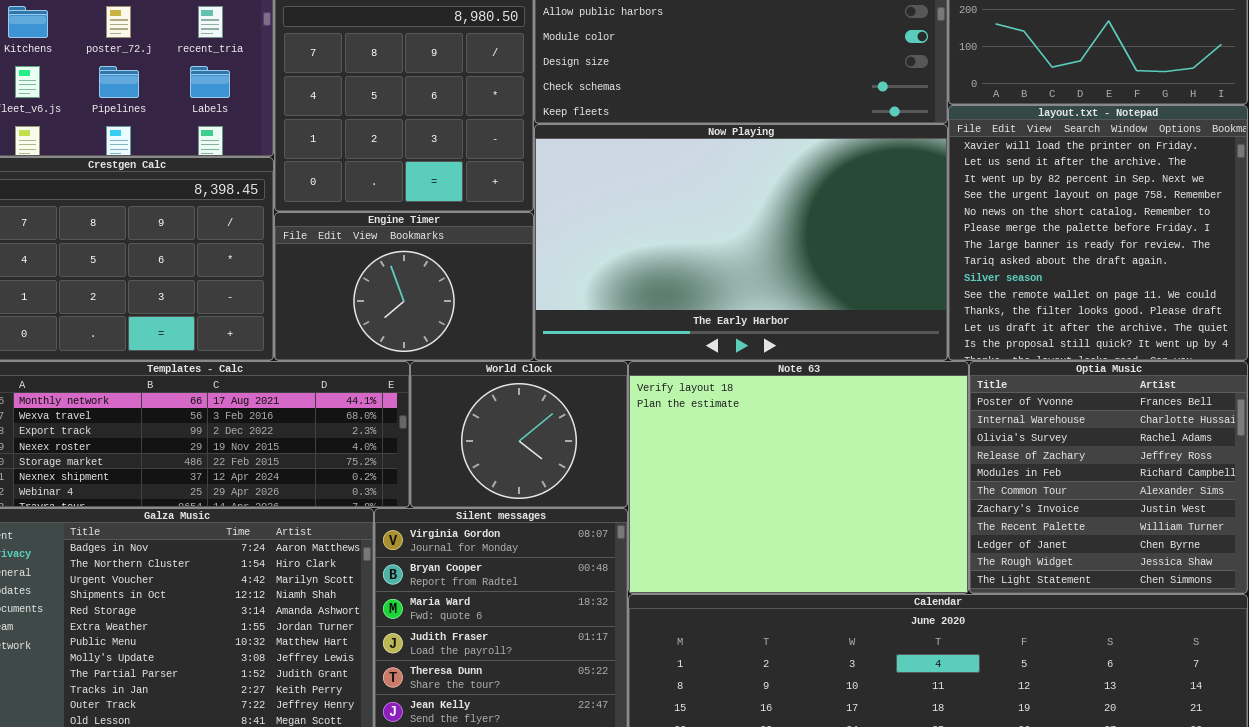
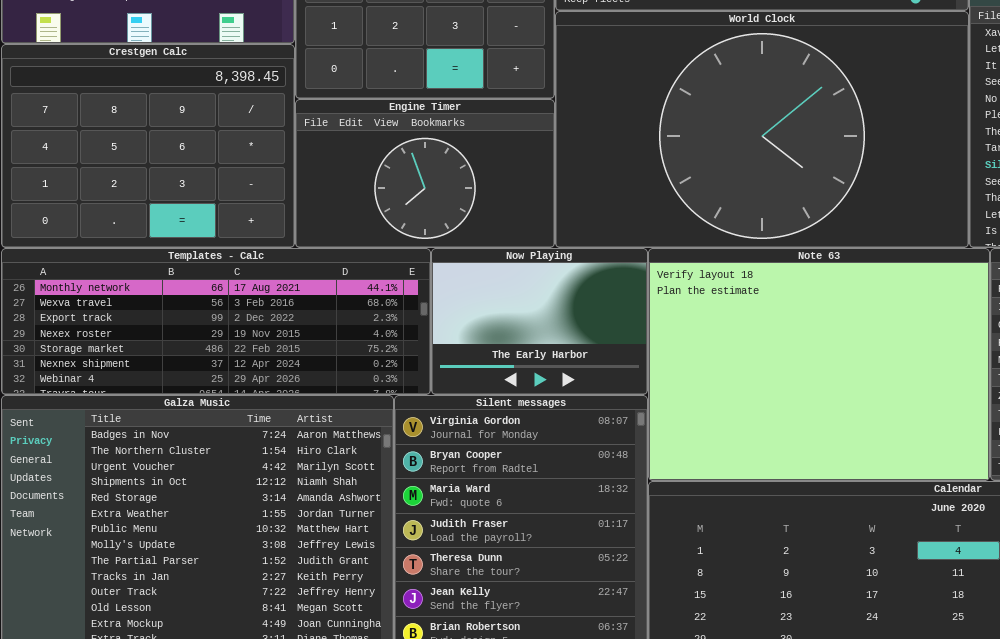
Now Playing: [534,124,948,361] -> [431,248,648,395], moved, resized
World Clock: [410,361,628,508] -> [555,11,969,248], moved, resized

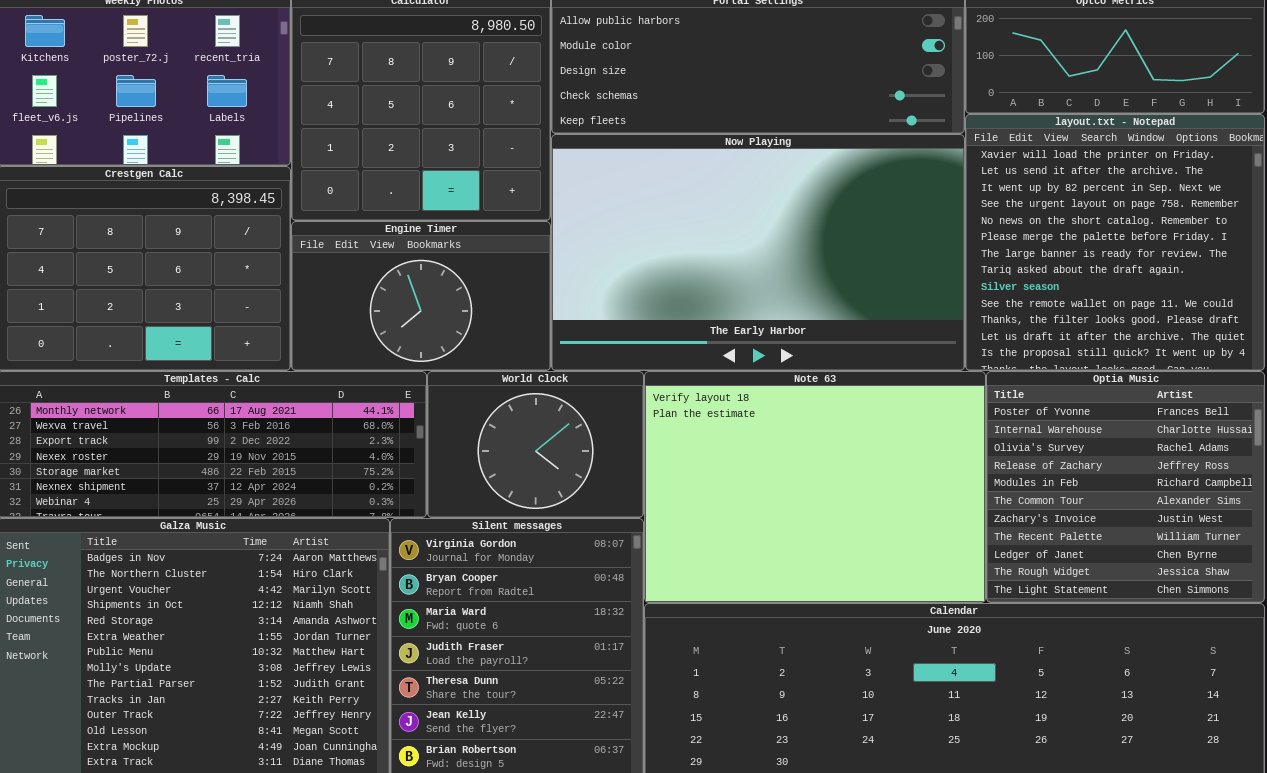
World Clock: [555,11,969,248] -> [427,371,644,518], moved, resized
Now Playing: [431,248,648,395] -> [551,134,965,371], moved, resized

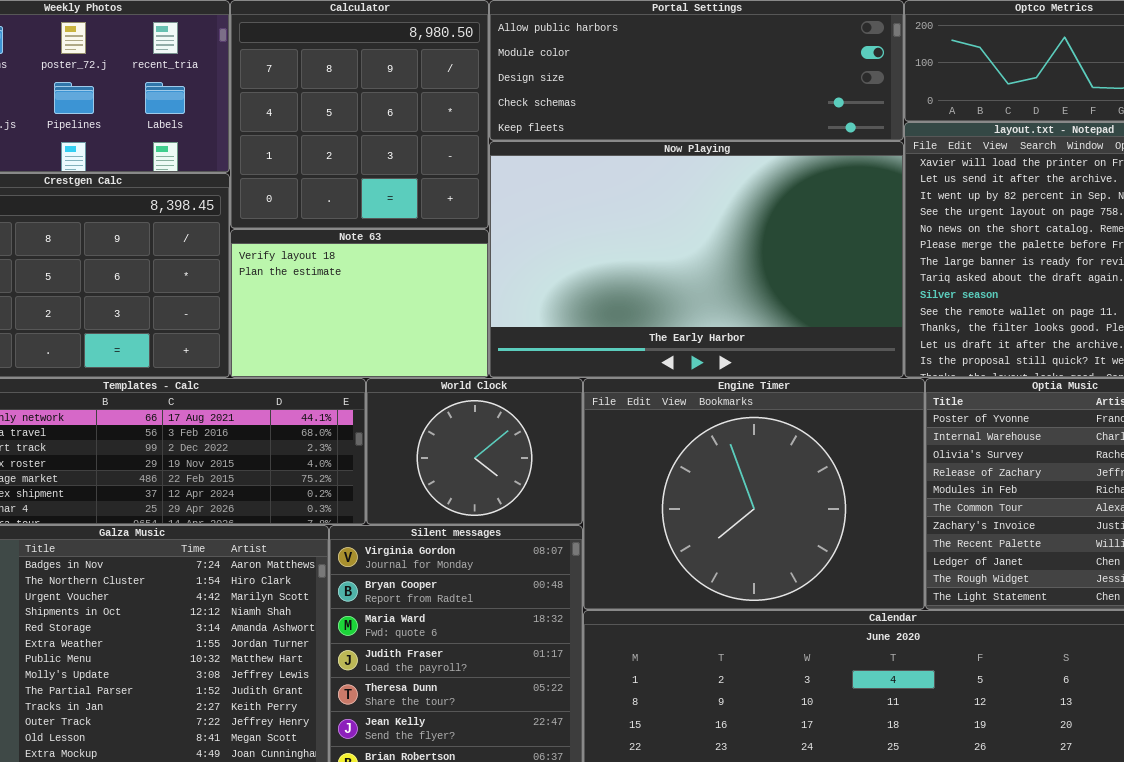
Engine Timer: [291,221,551,371] -> [583,378,925,610], moved, resized
Note 63: [644,371,986,603] -> [230,229,489,378], moved, resized

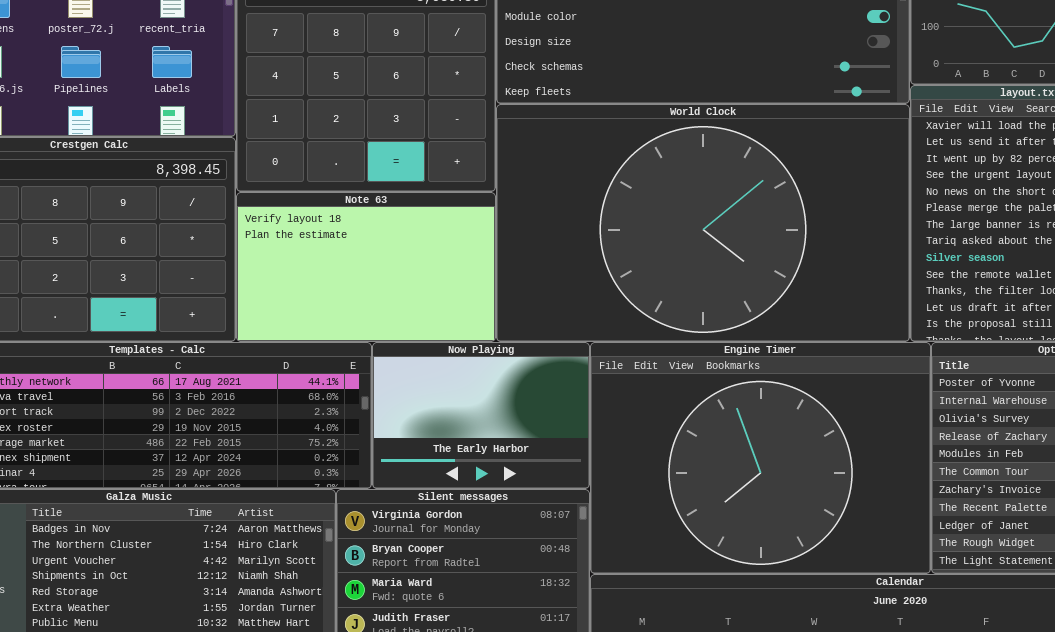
Now Playing: [489,141,904,378] -> [372,342,590,489], moved, resized
World Clock: [366,378,583,525] -> [496,104,910,342], moved, resized

